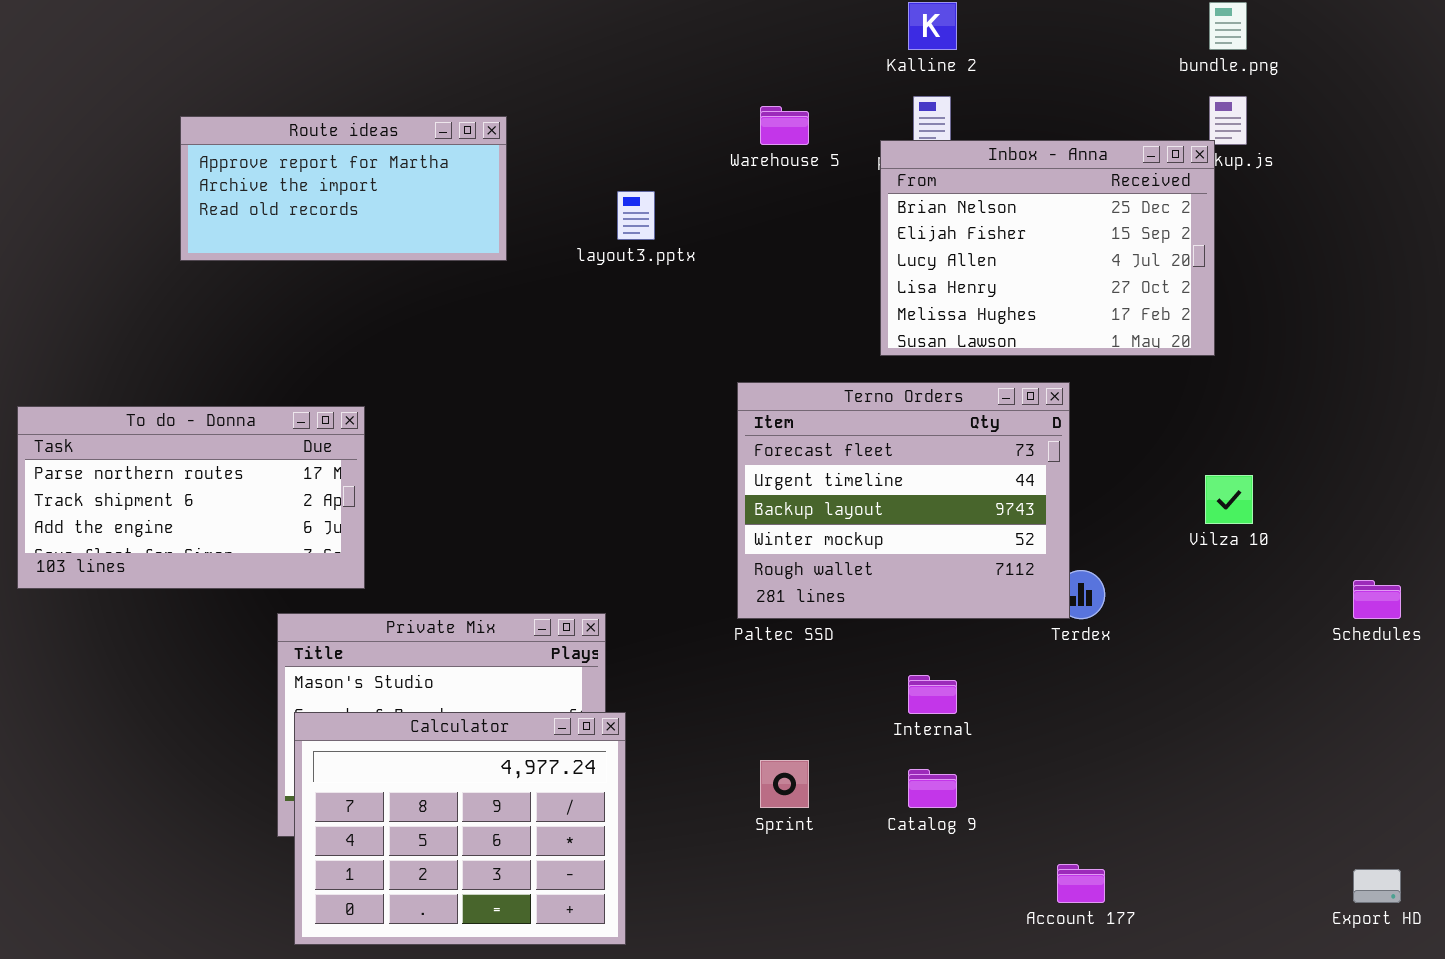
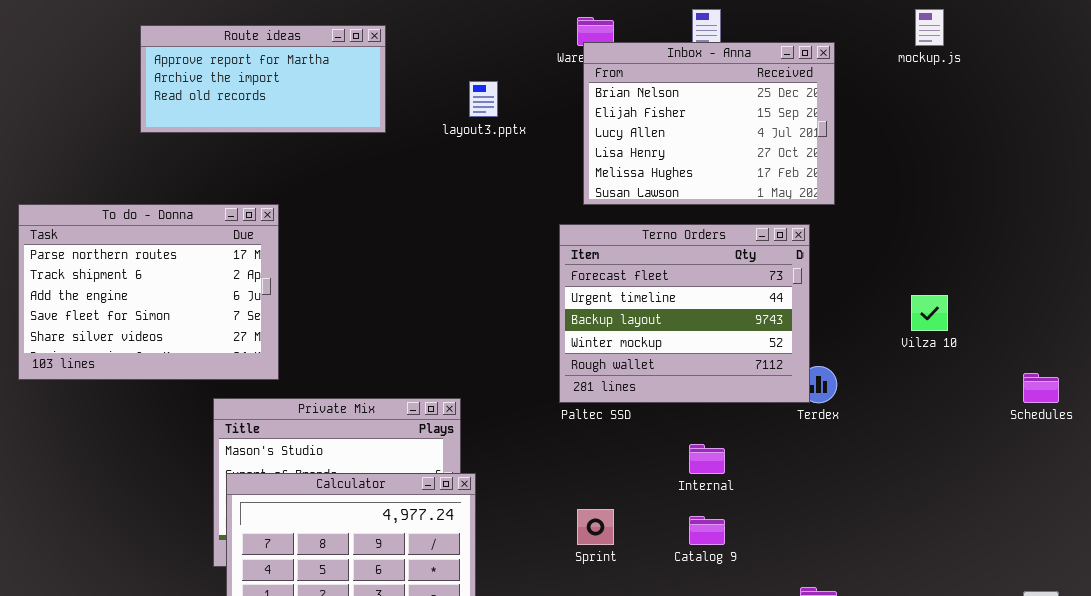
Inbox - Anna: [880,140,1215,356] -> [583,42,835,205], moved
To do - Donna: [17,406,365,589] -> [18,204,279,380], resized

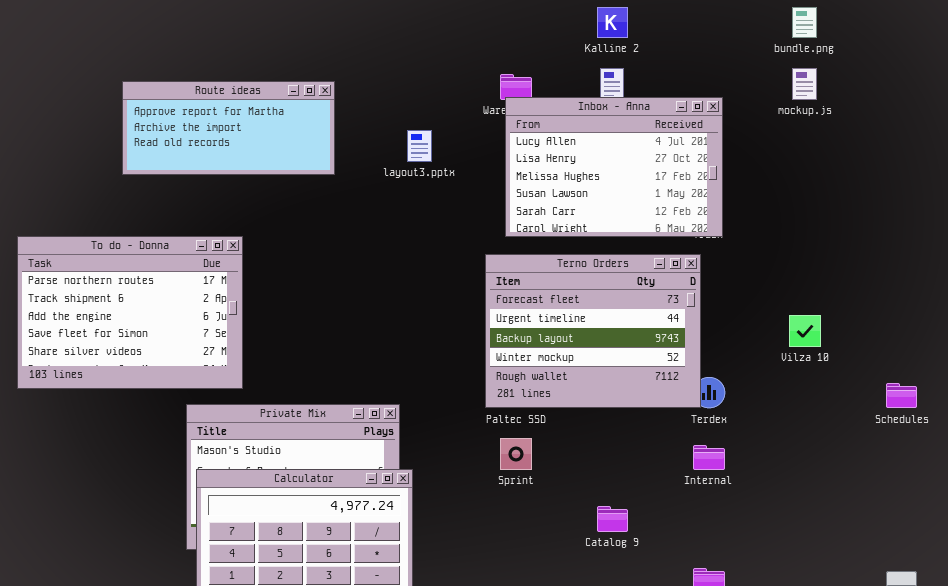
Inbox - Anna: [583,42,835,205] -> [505,97,723,237], scrolled down 2 rows
Internal: [689,444,725,474] -> [693,445,725,470], moved
Sprint: [577,509,614,545] -> [500,438,532,470], moved

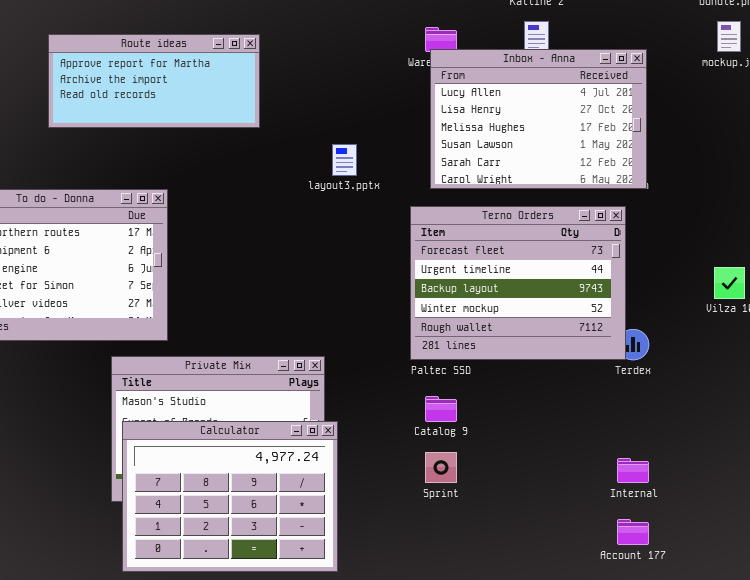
layout3.pptx: [407,130,432,162] -> [332,144,357,176], moved
Sprint: [500,438,532,470] -> [425,452,457,483], moved
Internal: [693,445,725,470] -> [617,458,649,483], moved
Catalog 9: [597,506,628,532] -> [425,396,457,422], moved

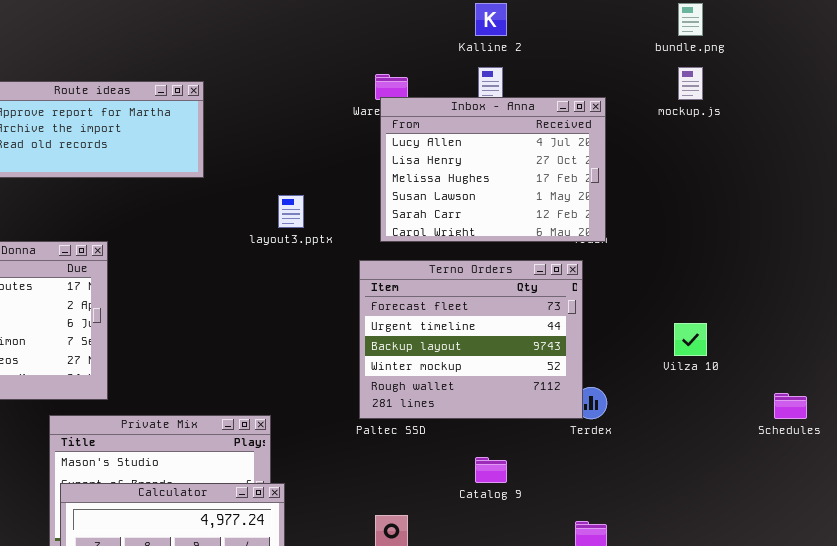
Catalog 9: [425,396,457,422] -> [475,457,507,483], moved

